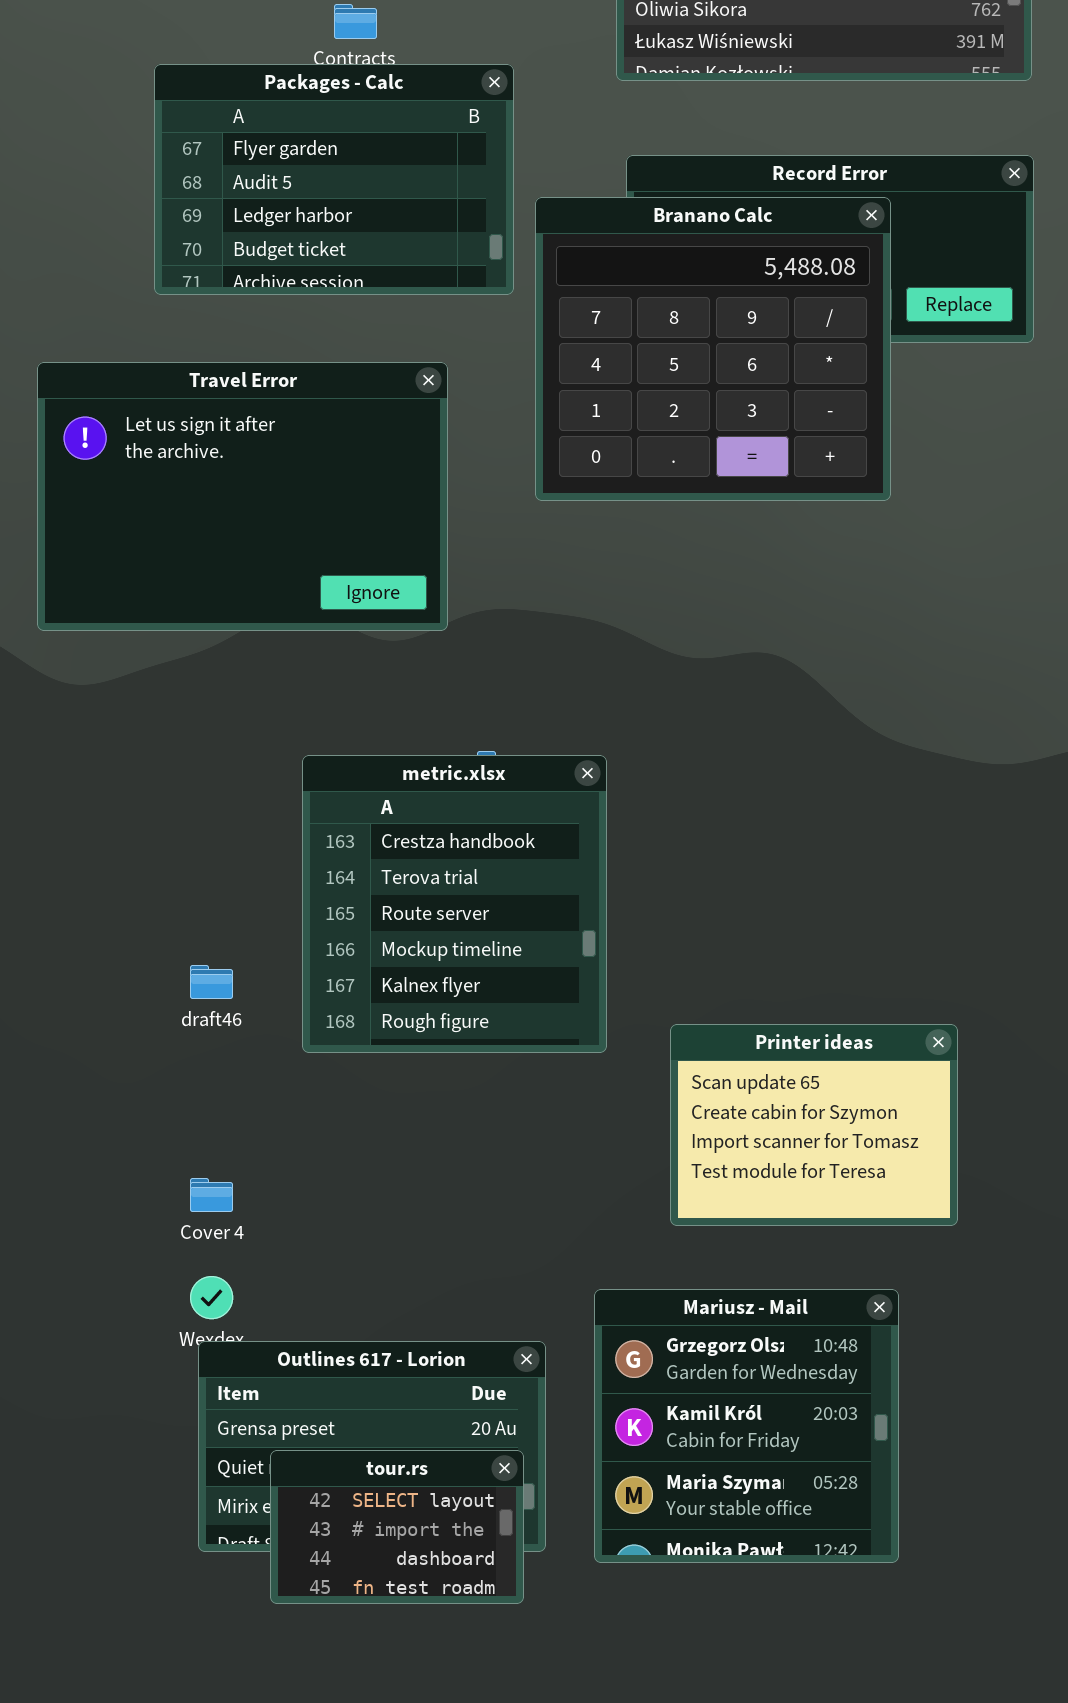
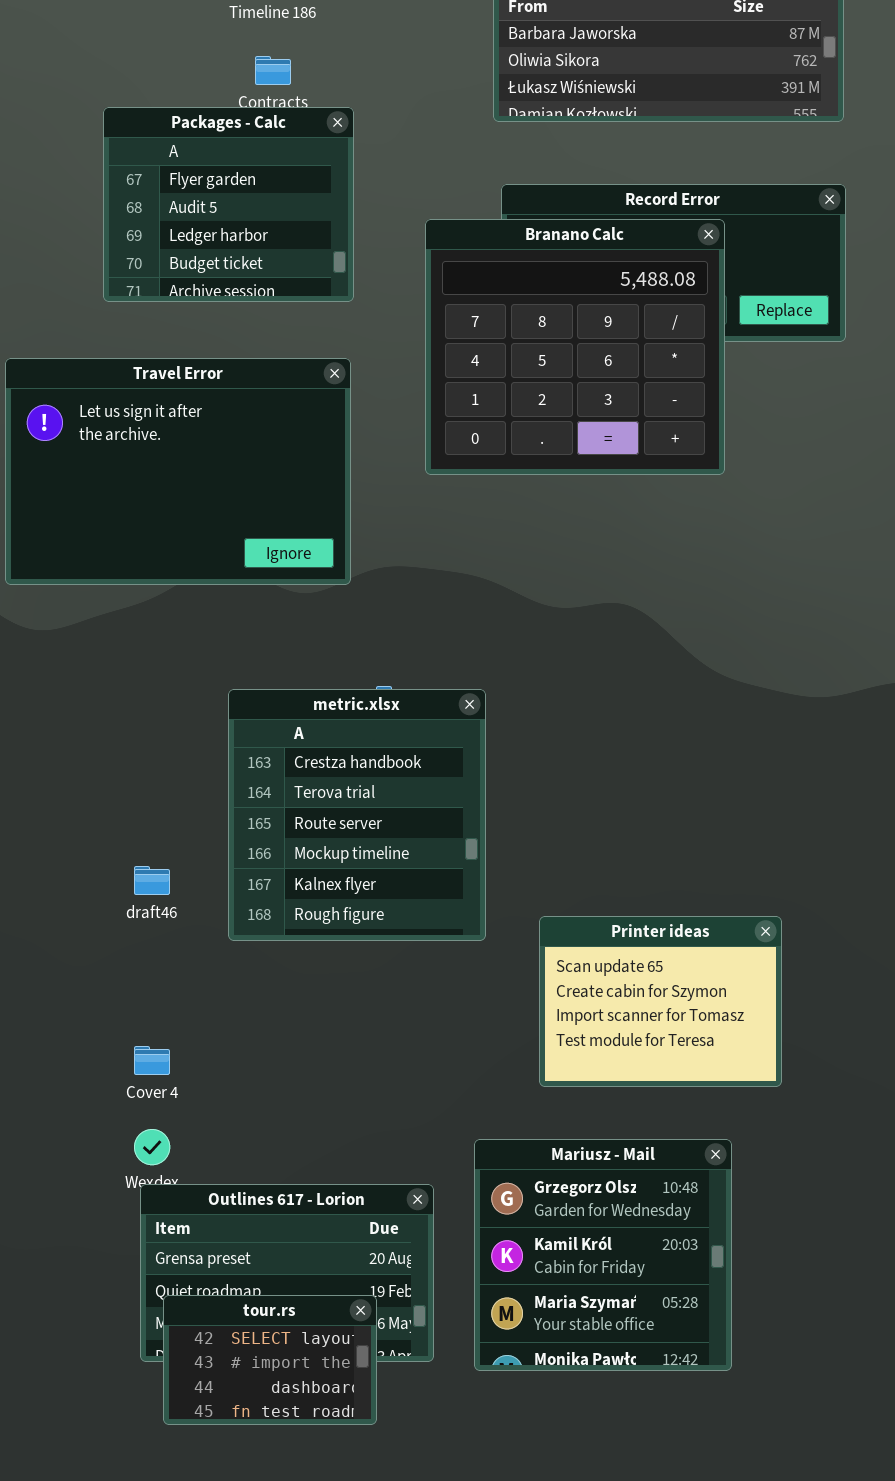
Packages - Calc: [154,64,514,295] -> [103,107,354,302], resized
tour.rs: [270,1450,524,1604] -> [163,1295,377,1425], moved

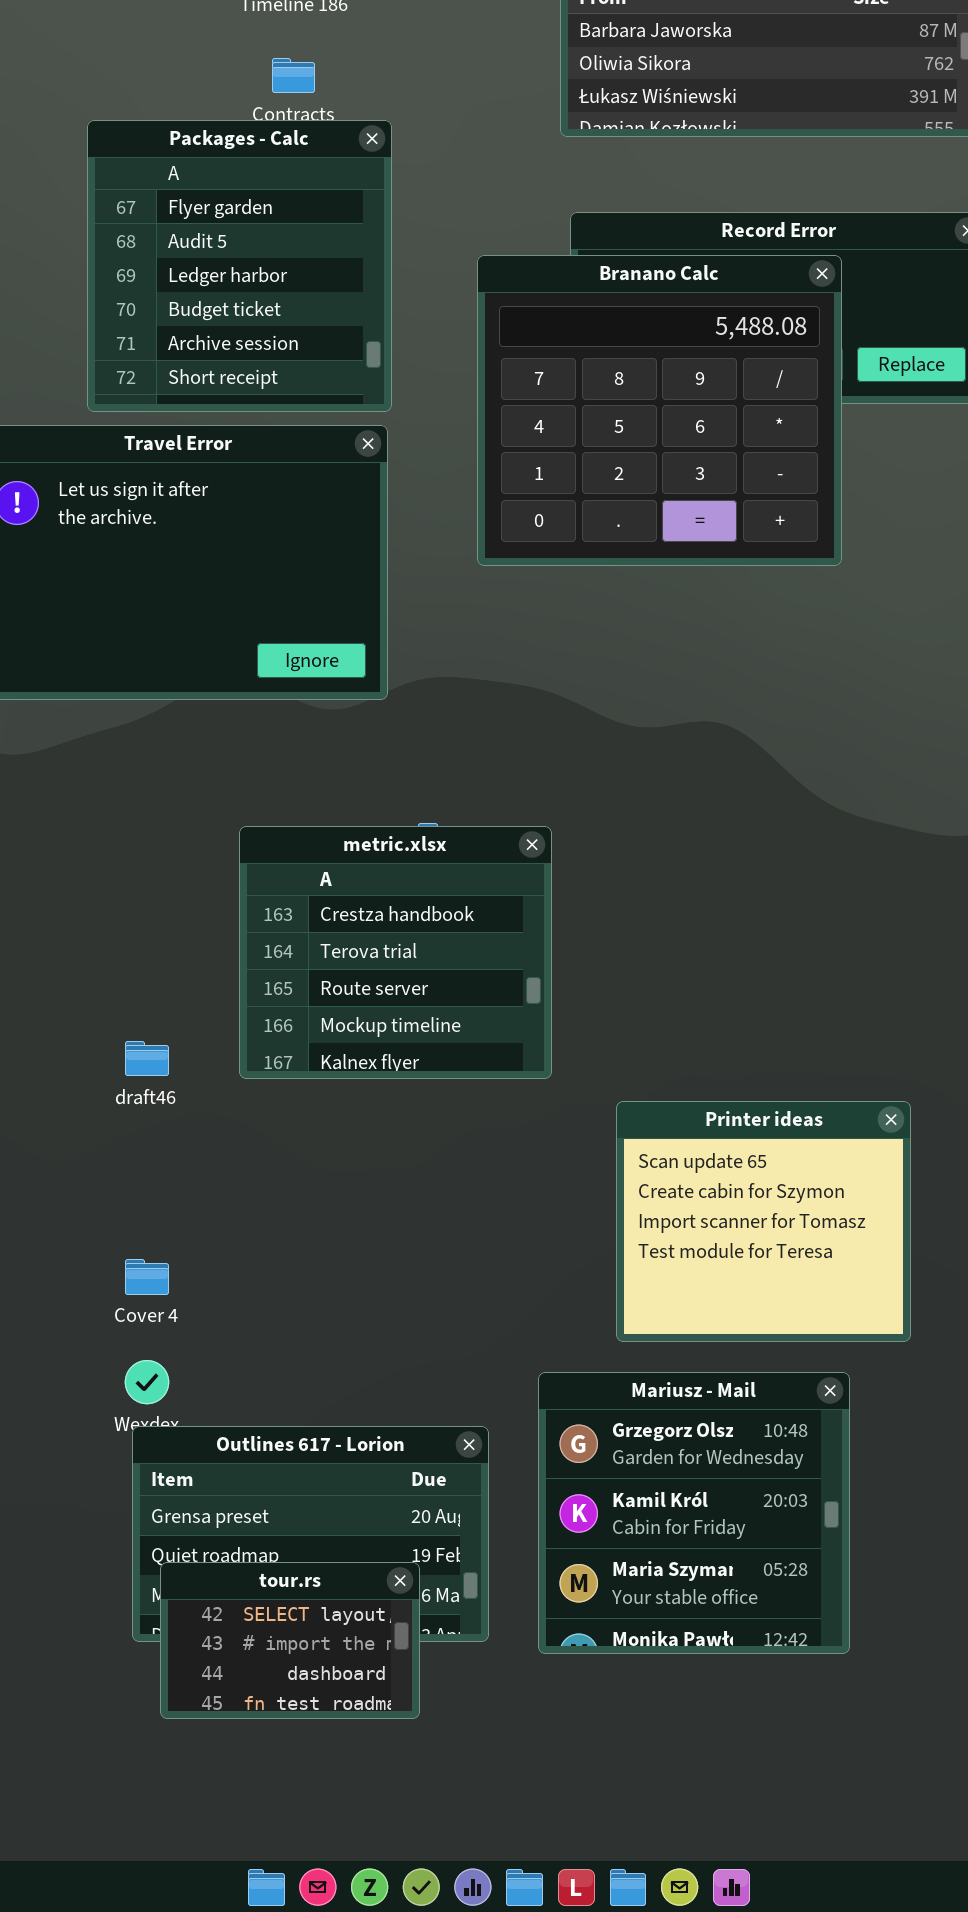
Packages - Calc: [103,107,354,302] -> [87,120,392,412], resized
metric.xlsx: [228,689,486,941] -> [239,826,552,1079], resized
Printer ideas: [539,916,782,1087] -> [616,1101,911,1342], resized

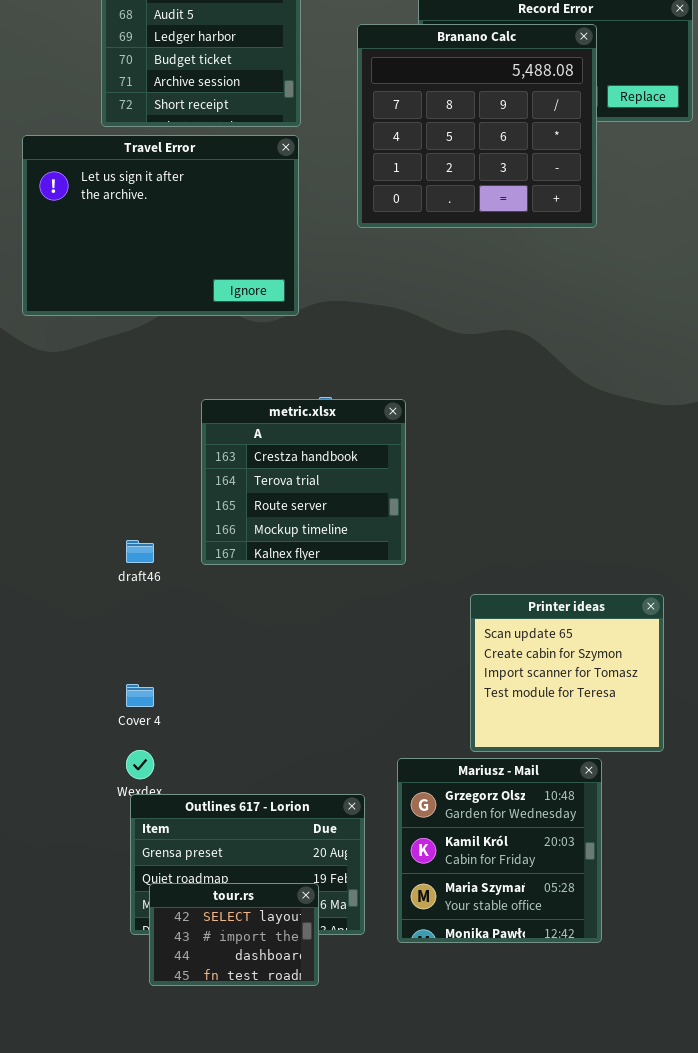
Printer ideas: [616,1101,911,1342] -> [470,594,664,752], moved

